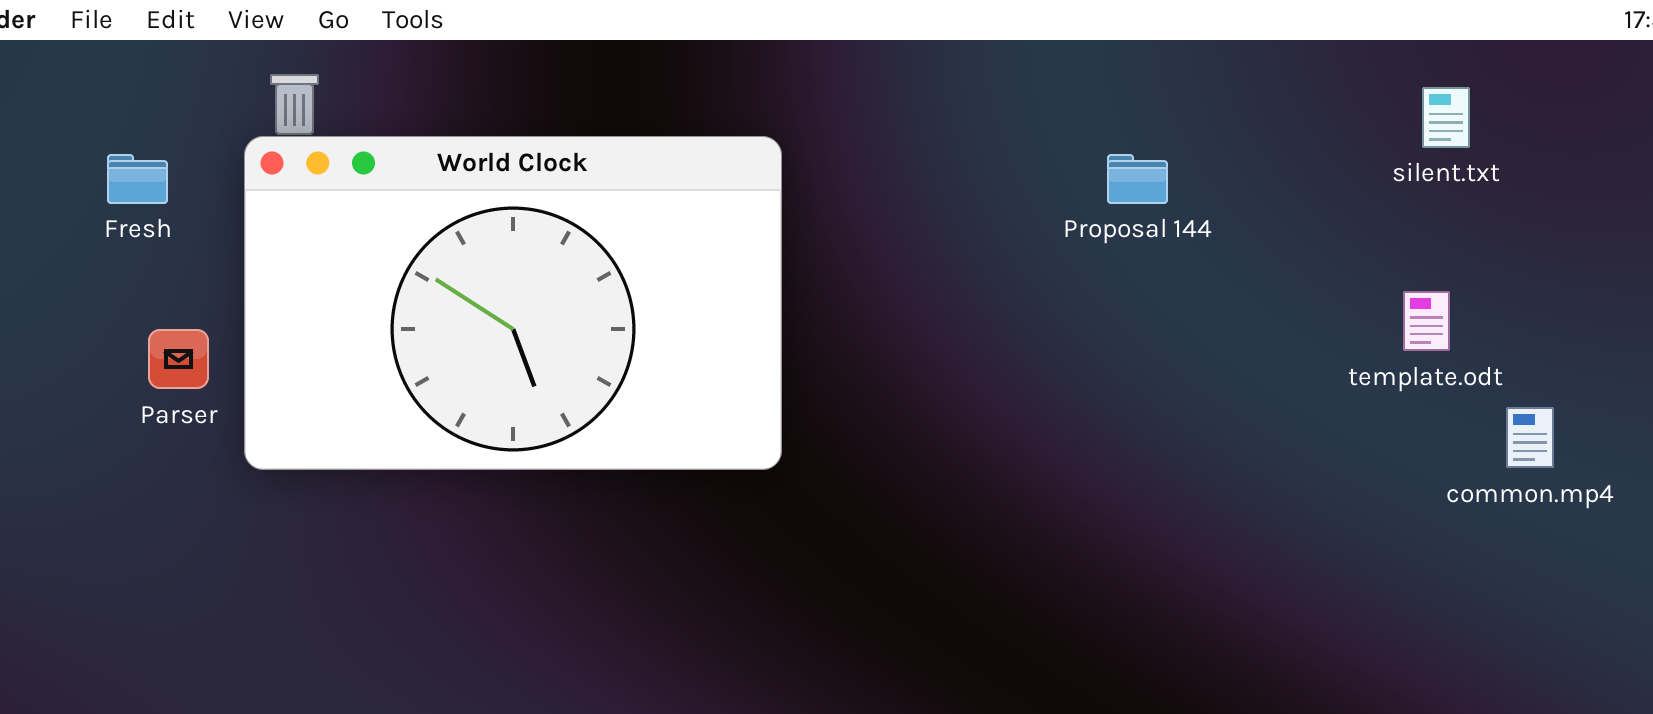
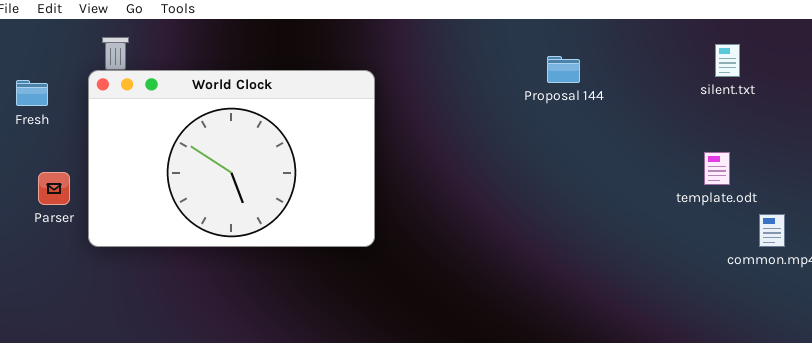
Proposal 144: [1107,154,1168,204] -> [547,56,580,83], moved

